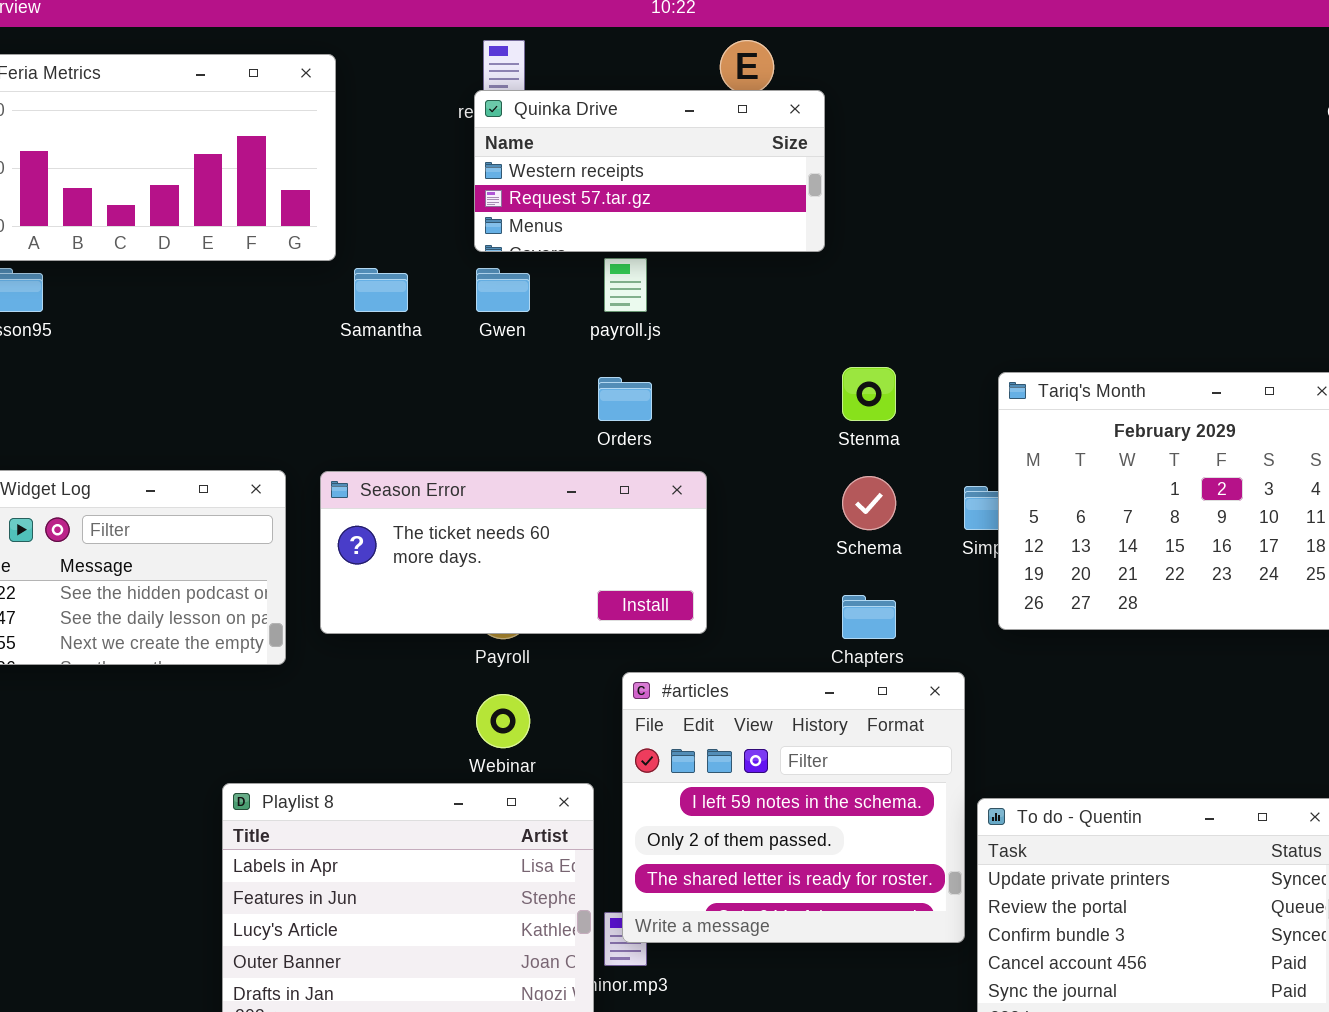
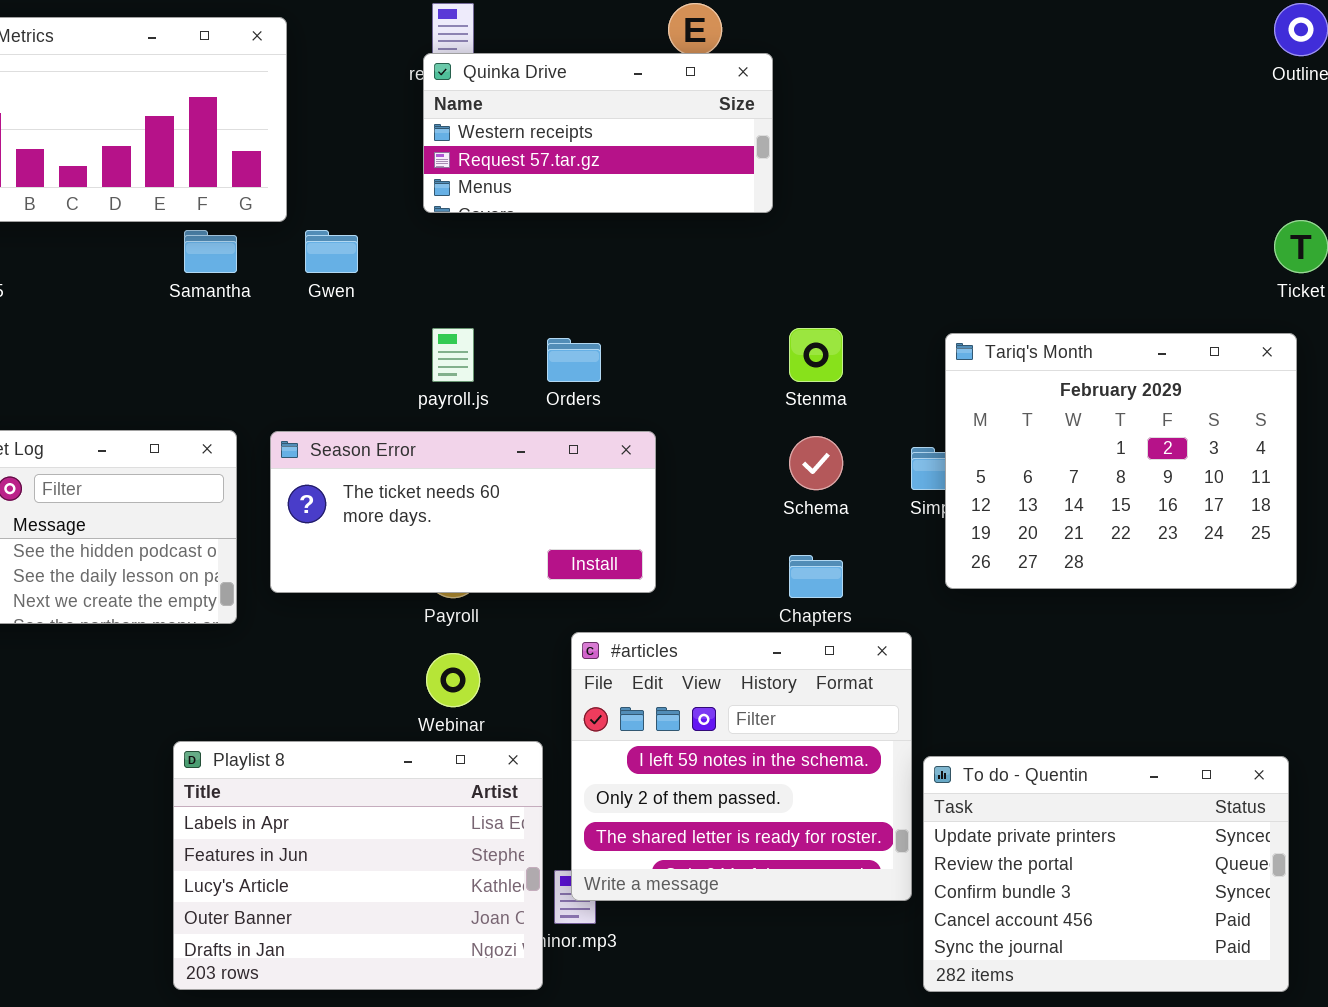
payroll.js: [604,258,647,312] -> [432,328,474,382], moved
Samantha: [354,268,408,312] -> [184,230,237,273], moved
Gwen: [476,268,530,312] -> [305,230,358,273], moved

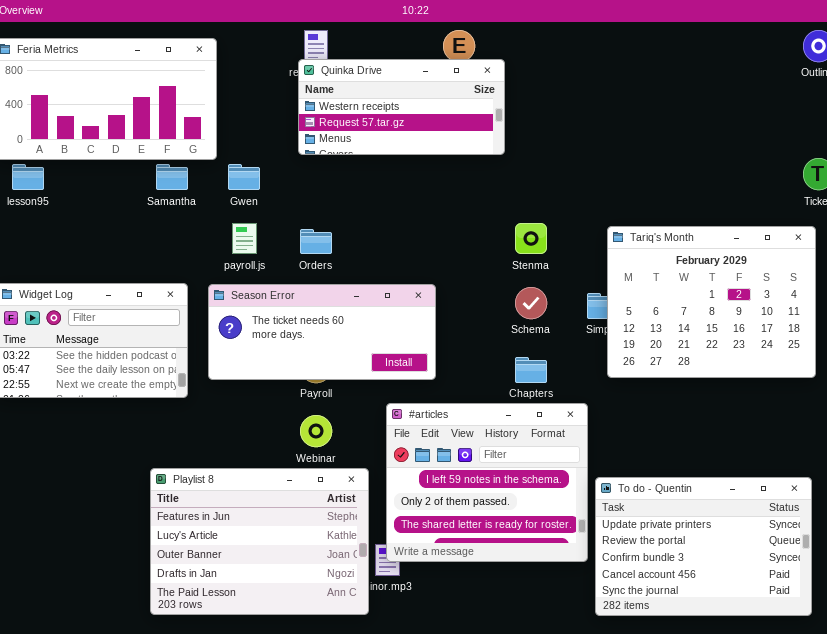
payroll.js: [432,328,474,382] -> [232,223,257,254], moved
Orders: [547,338,601,382] -> [300,229,332,254], moved
Playlist 8: [173,741,543,990] -> [150,468,369,615], scrolled down 1 row

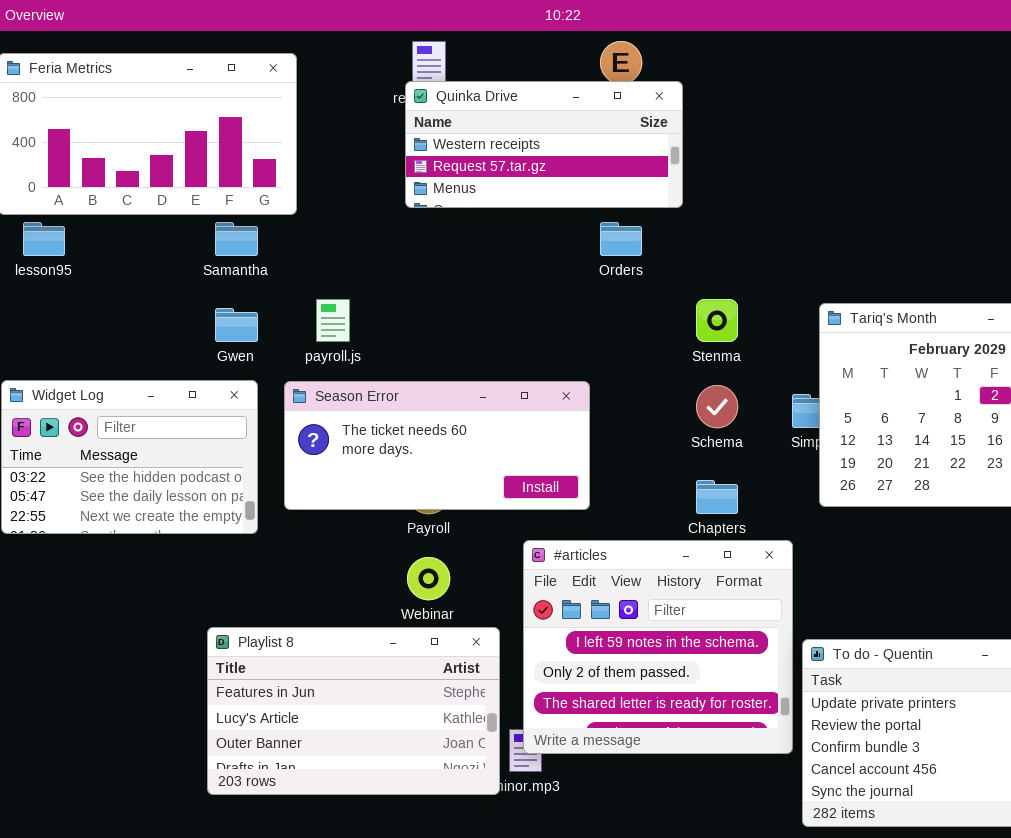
Gwen: [228,164,260,190] -> [215,308,258,342], moved
Orders: [300,229,332,254] -> [600,222,642,256], moved
Playlist 8: [150,468,369,615] -> [207,627,500,795], resized

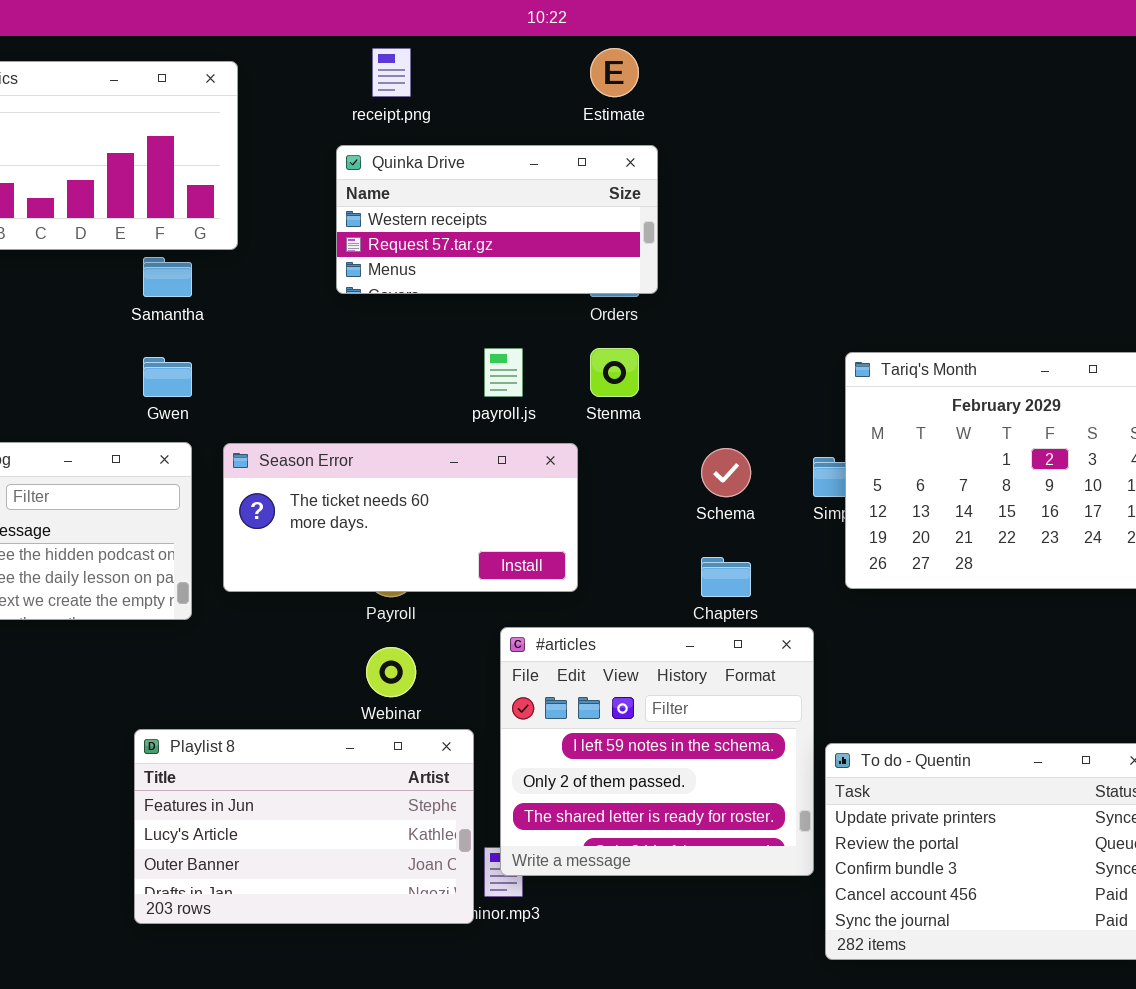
Quinka Drive: [405,81,683,208] -> [336,145,658,294], moved
payroll.js: [316,299,350,342] -> [484,348,523,397], moved
Stenma: [696,299,738,342] -> [590,348,639,397], moved

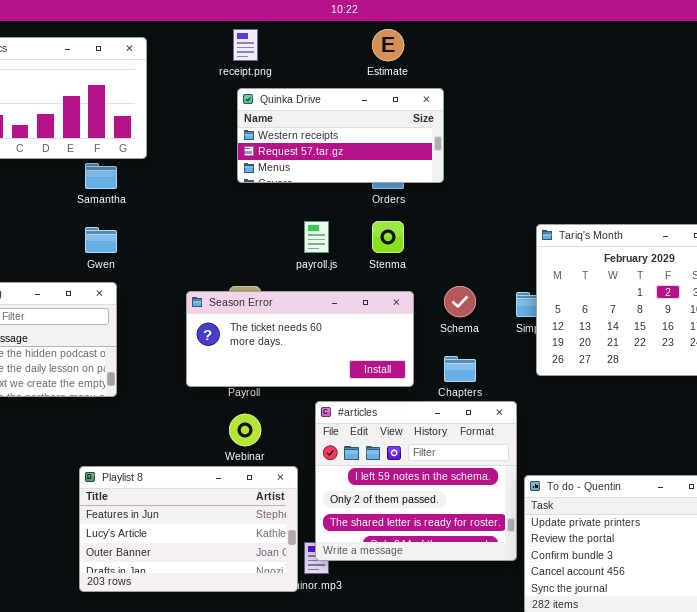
Quinka Drive: [336,145,658,294] -> [237,88,444,183], moved
Season Error: [223,443,578,592] -> [186,291,414,387], moved

